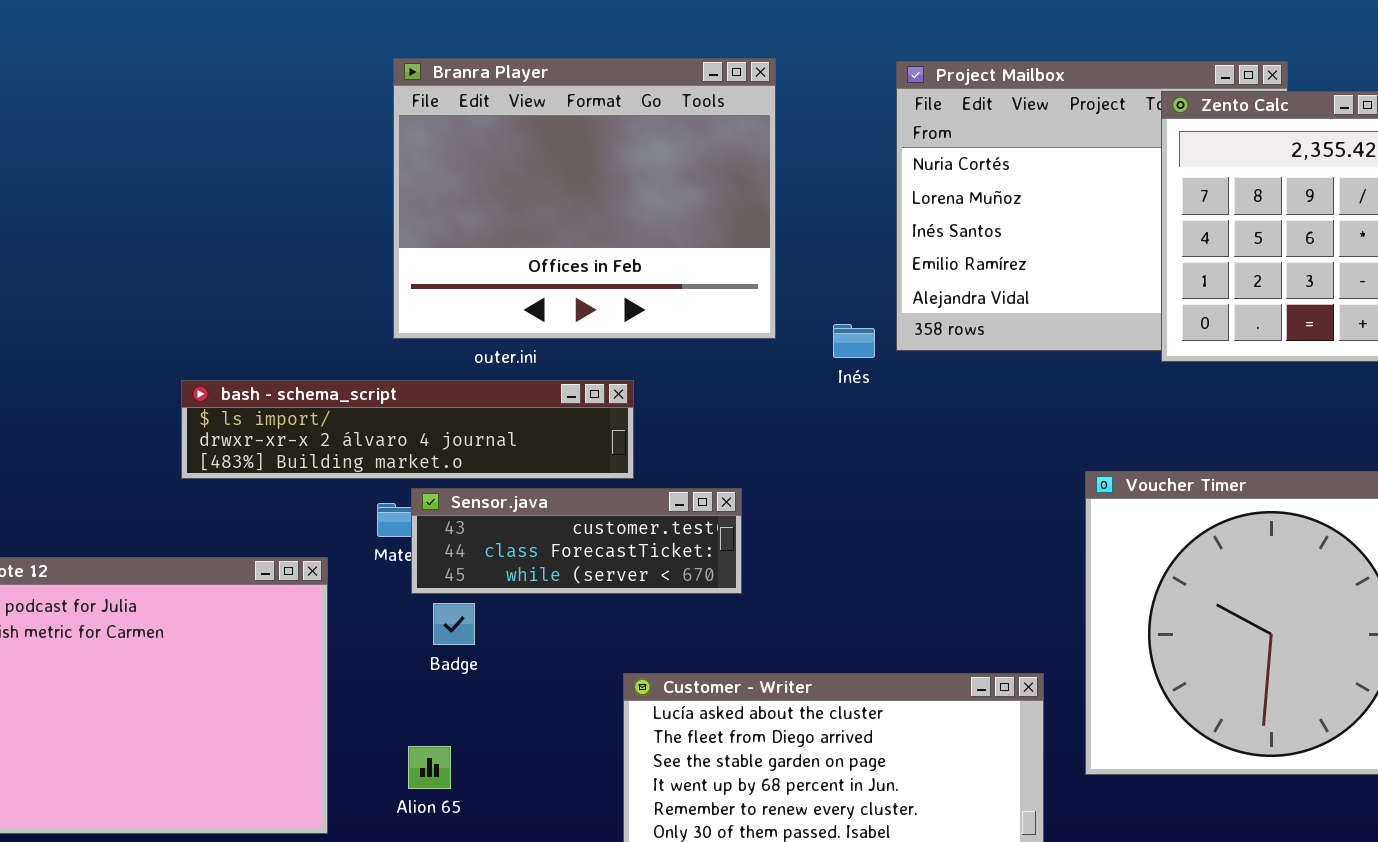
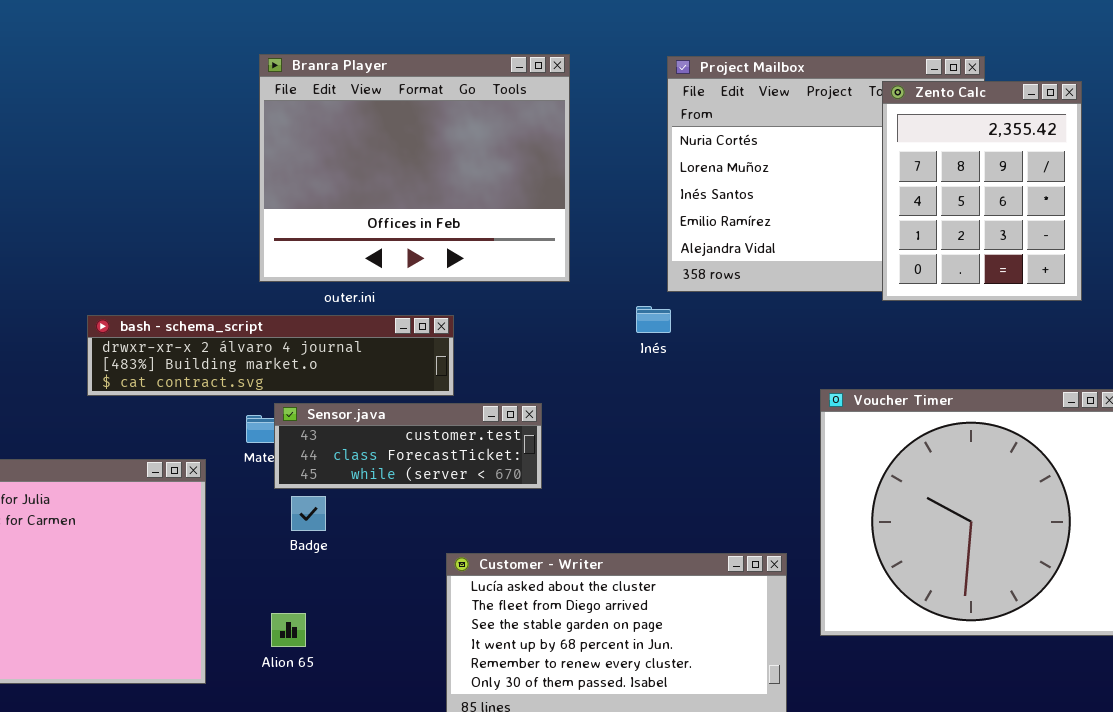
Inés: [833,324,875,358] -> [636,306,671,333], moved
bash - schema_script: [181,380,634,479] -> [87,315,454,396], scrolled down 1 row

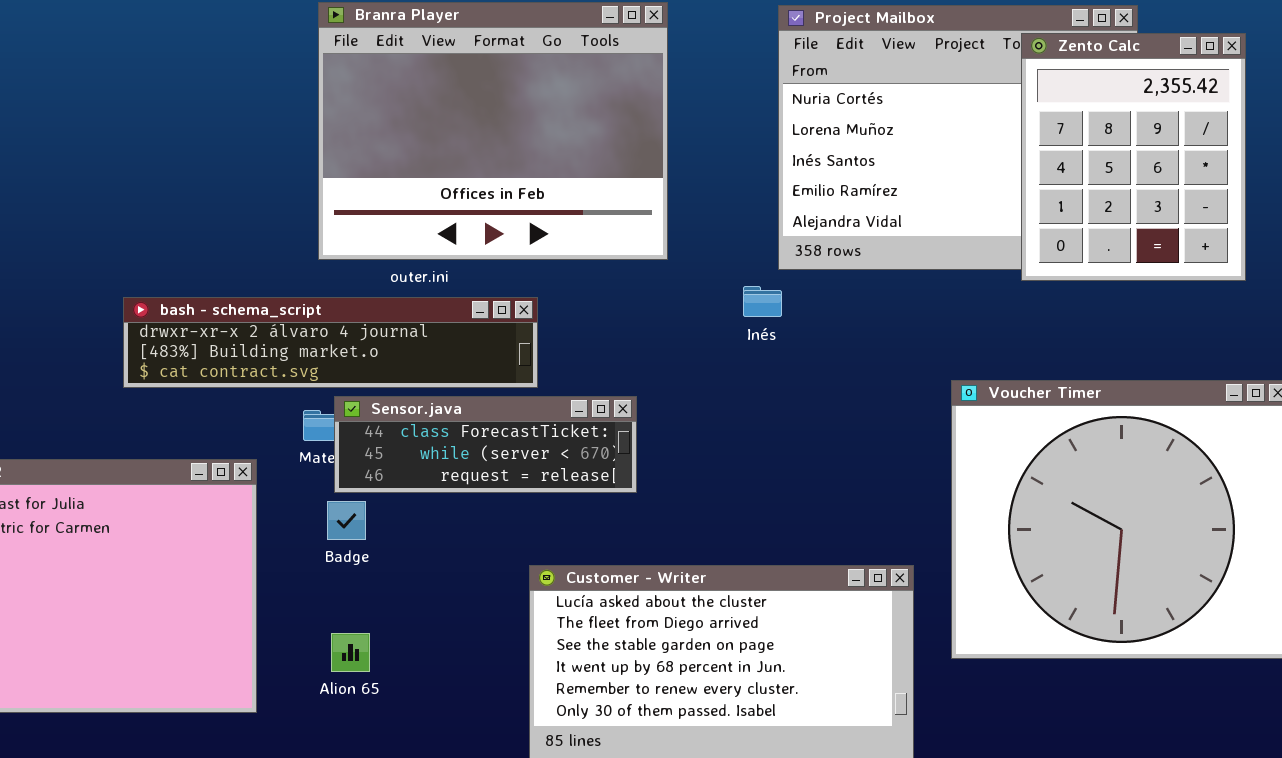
Sensor.java: [274,403,542,489] -> [334,396,637,493], scrolled down 1 row
Badge: [291,496,326,531] -> [327,501,366,540], moved

